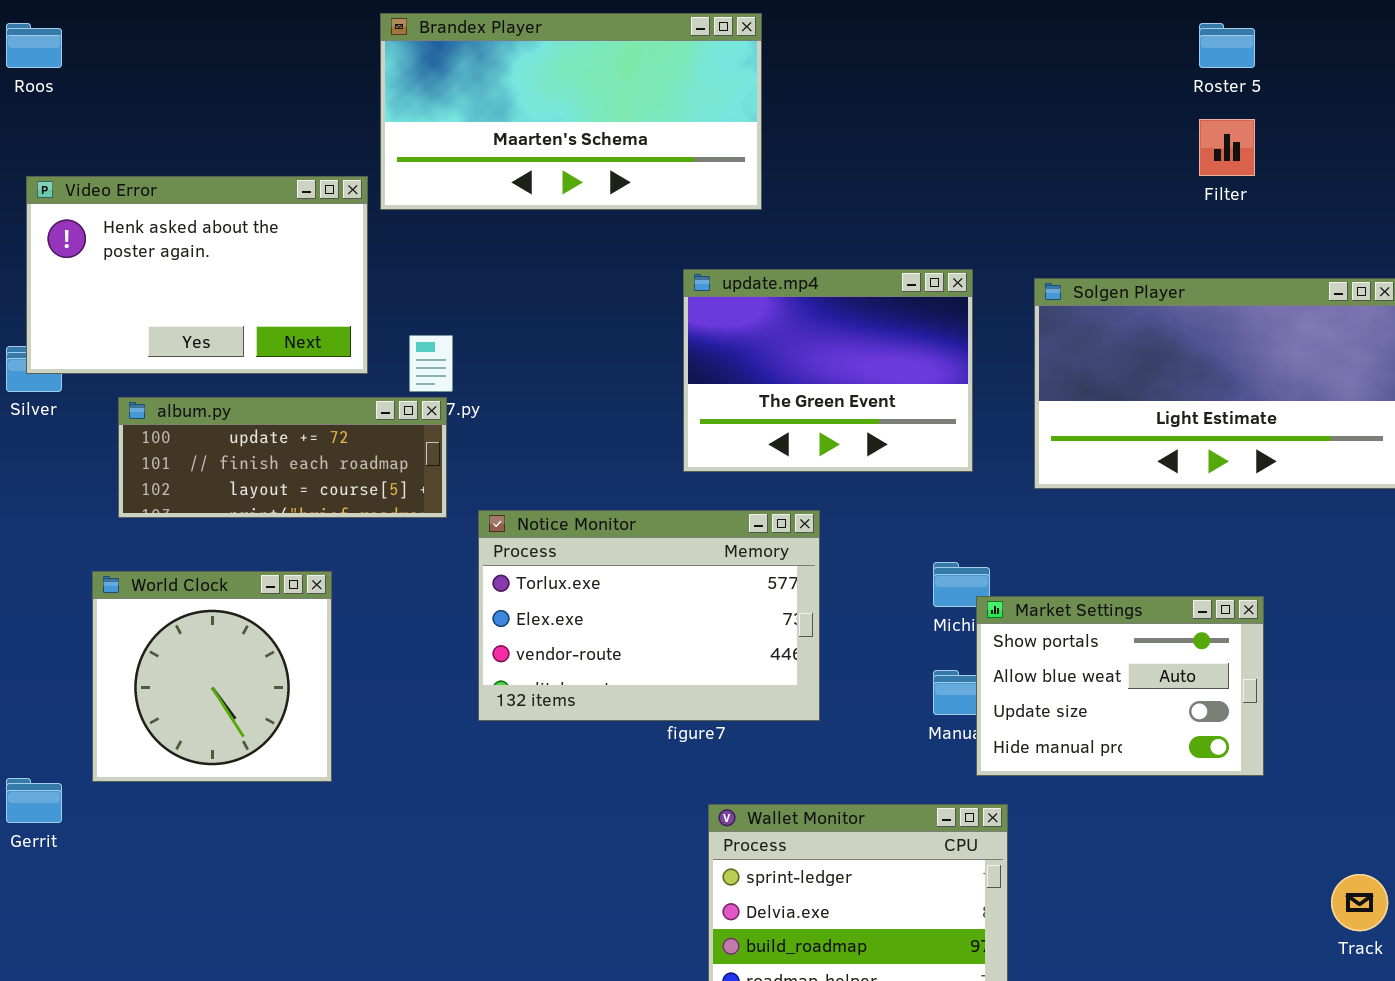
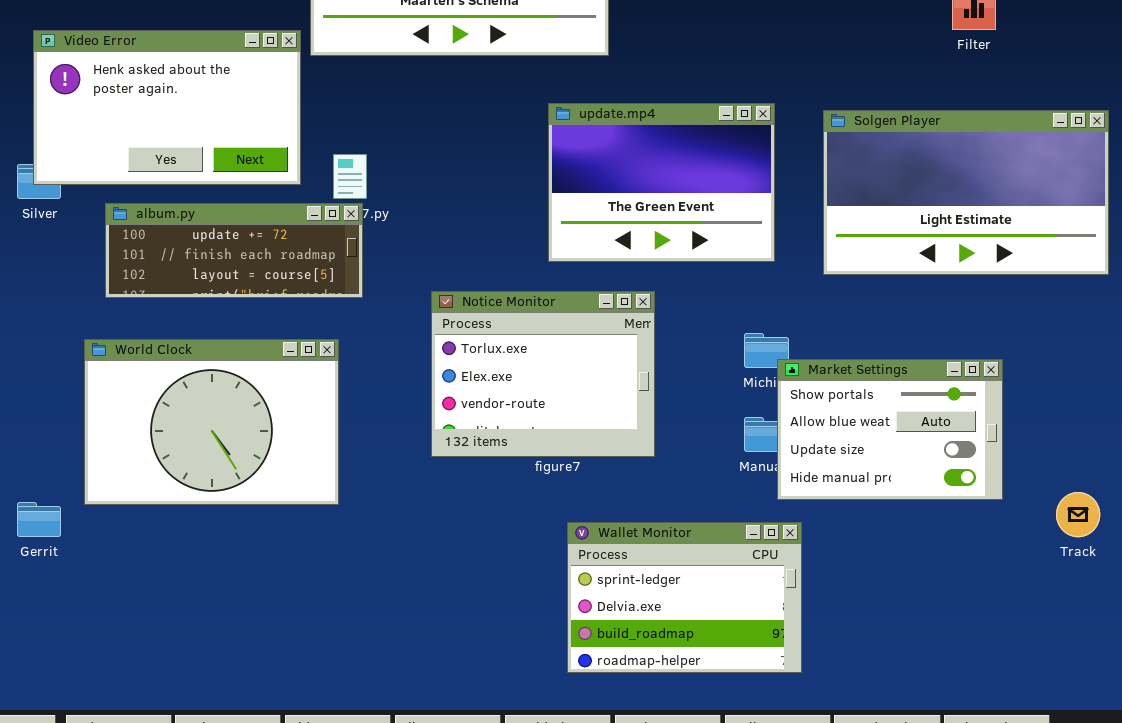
Notice Monitor: [478,510,820,721] -> [431,291,655,457], resized
World Clock: [92,571,332,782] -> [84,339,339,505], resized
Track: [1331,874,1388,931] -> [1056,492,1100,537], moved

